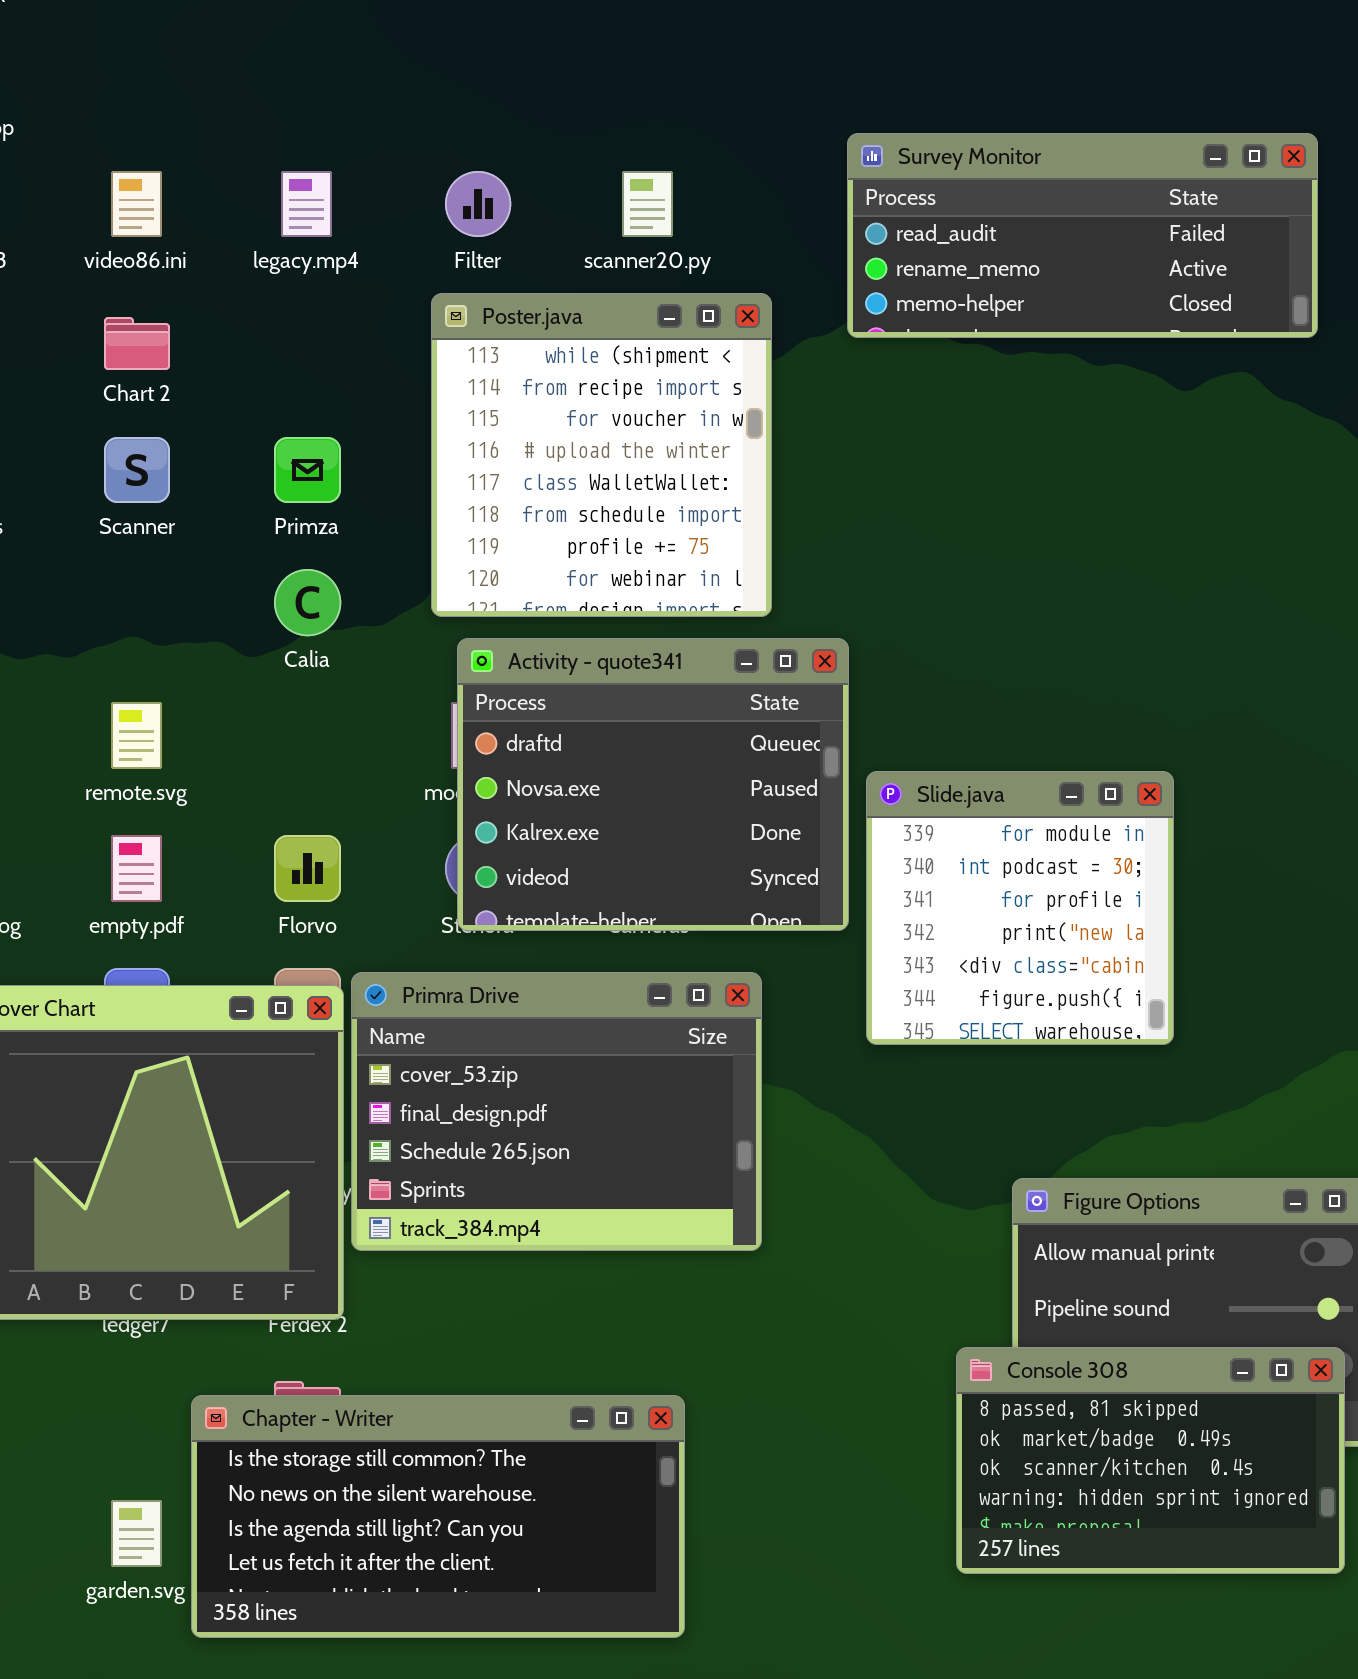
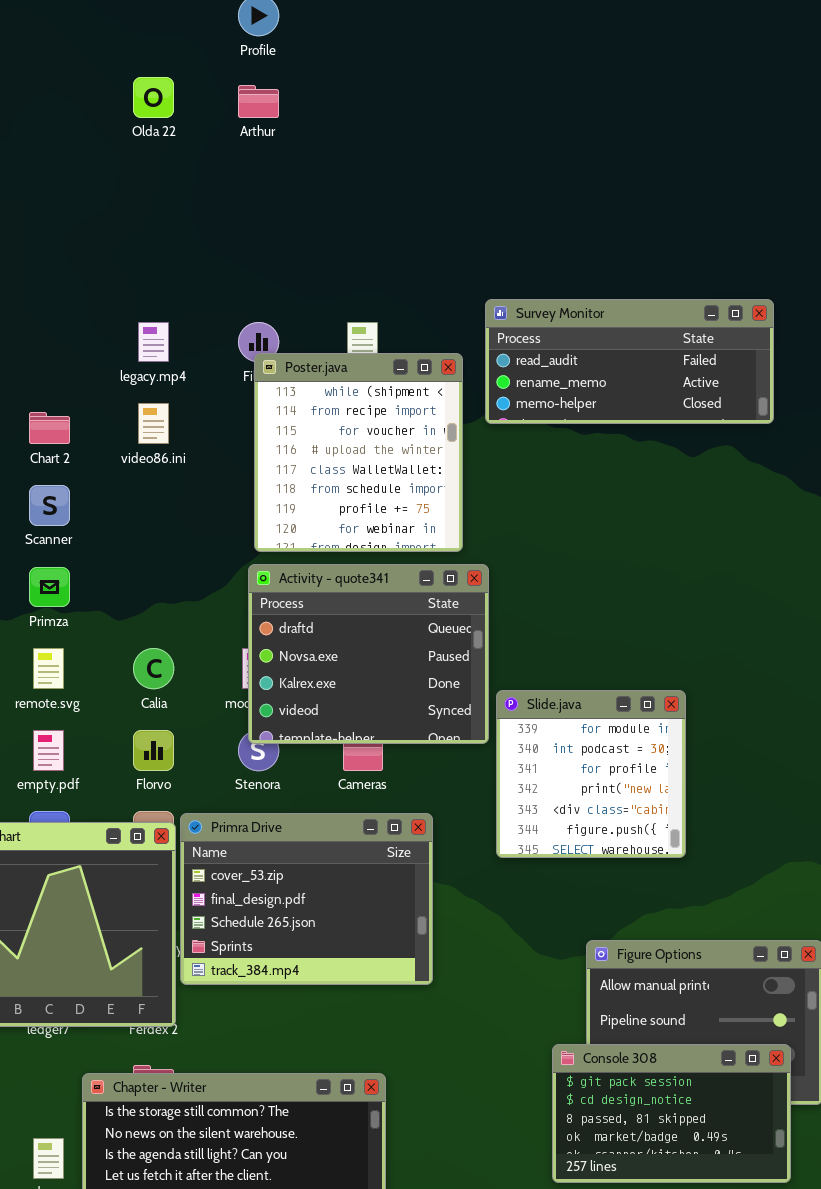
video86.ini: [111,171,162,237] -> [138,403,169,444], moved
Poster.java: [431,293,772,617] -> [254,353,463,552], moved
Primza: [274,437,341,503] -> [29,567,70,607], moved
Calia: [274,569,341,636] -> [133,648,174,689], moved
Activity - quote341: [457,638,849,931] -> [248,564,489,744], moved
Console 308: [956,1347,1345,1574] -> [552,1044,791,1183], scrolled up 2 rows

